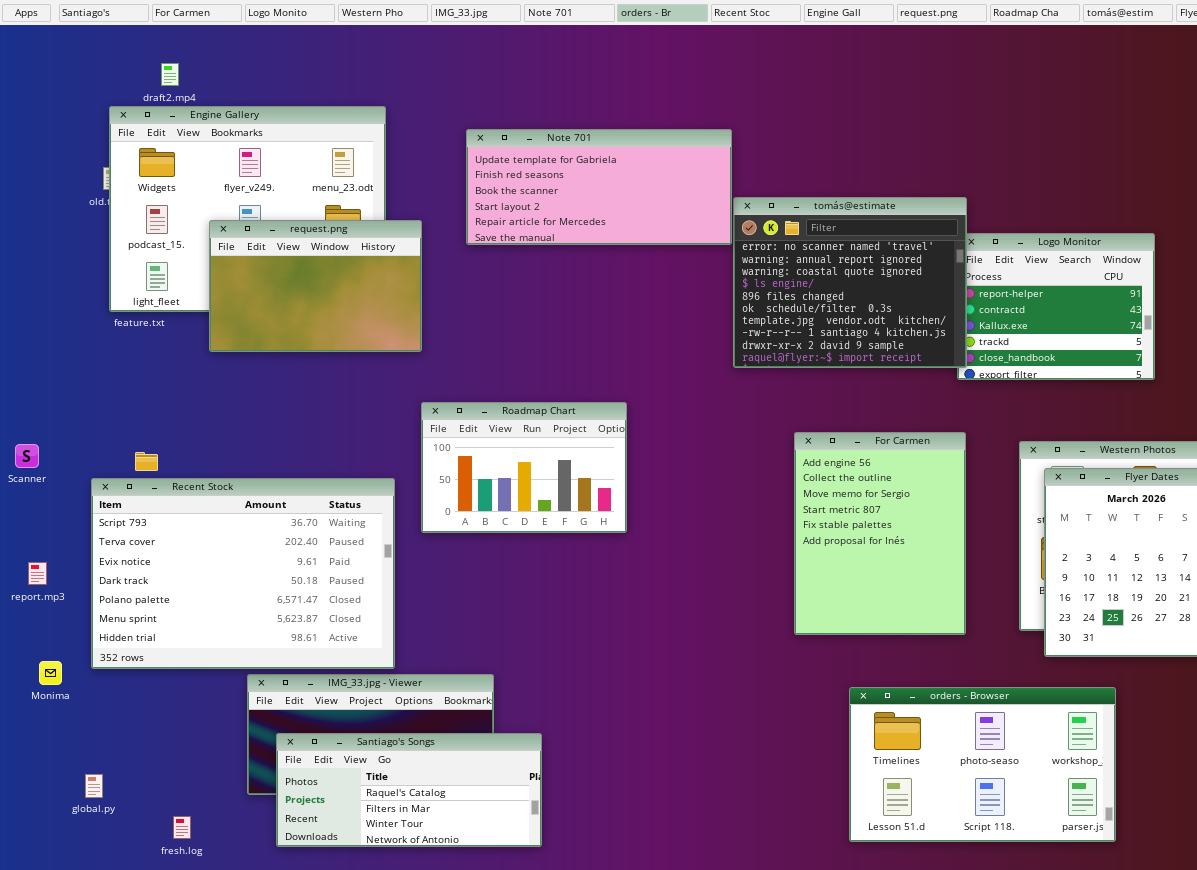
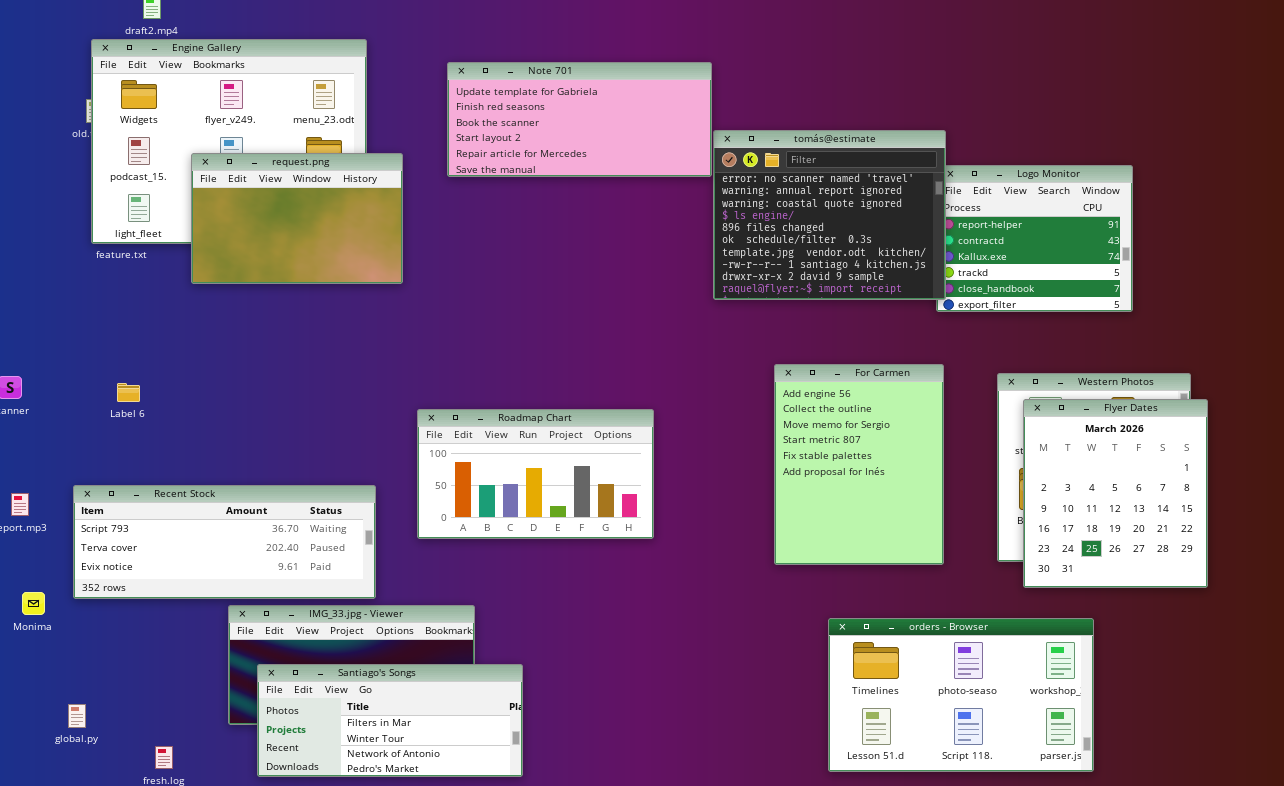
Roadmap Chart: [421,402,627,533] -> [417,409,654,539], moved, resized
Recent Stock: [91,478,395,669] -> [73,485,376,599], resized
Santiago's Songs: [276,733,542,847] -> [257,664,523,777], scrolled down 1 row

